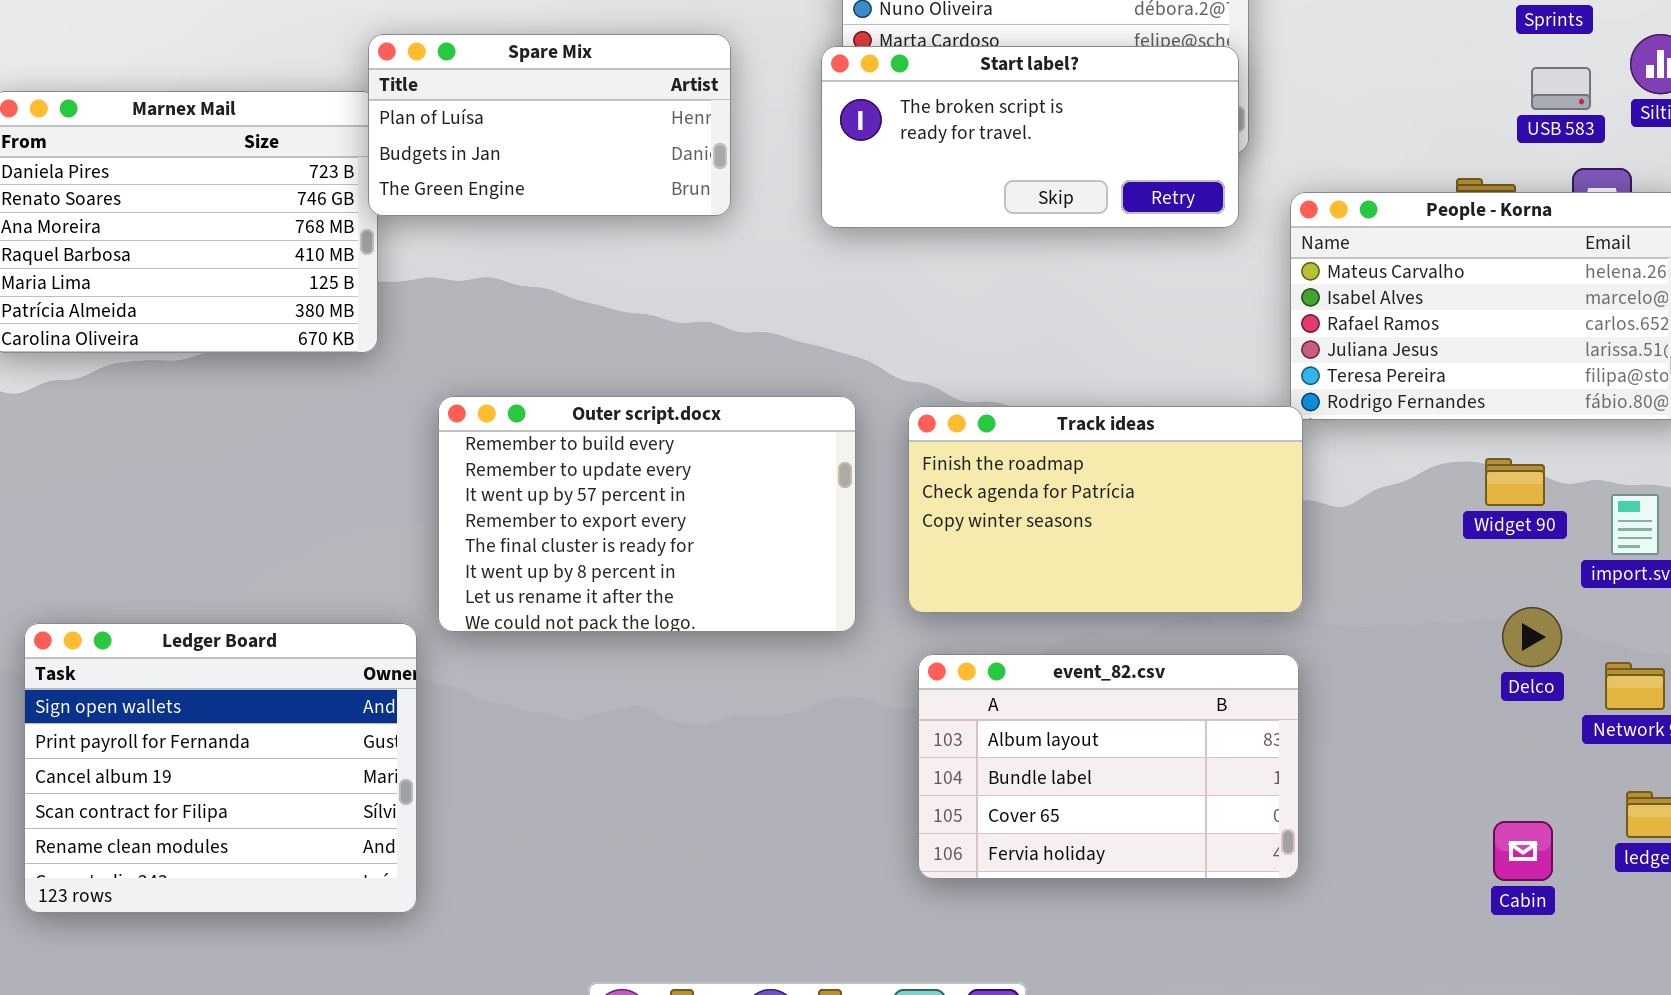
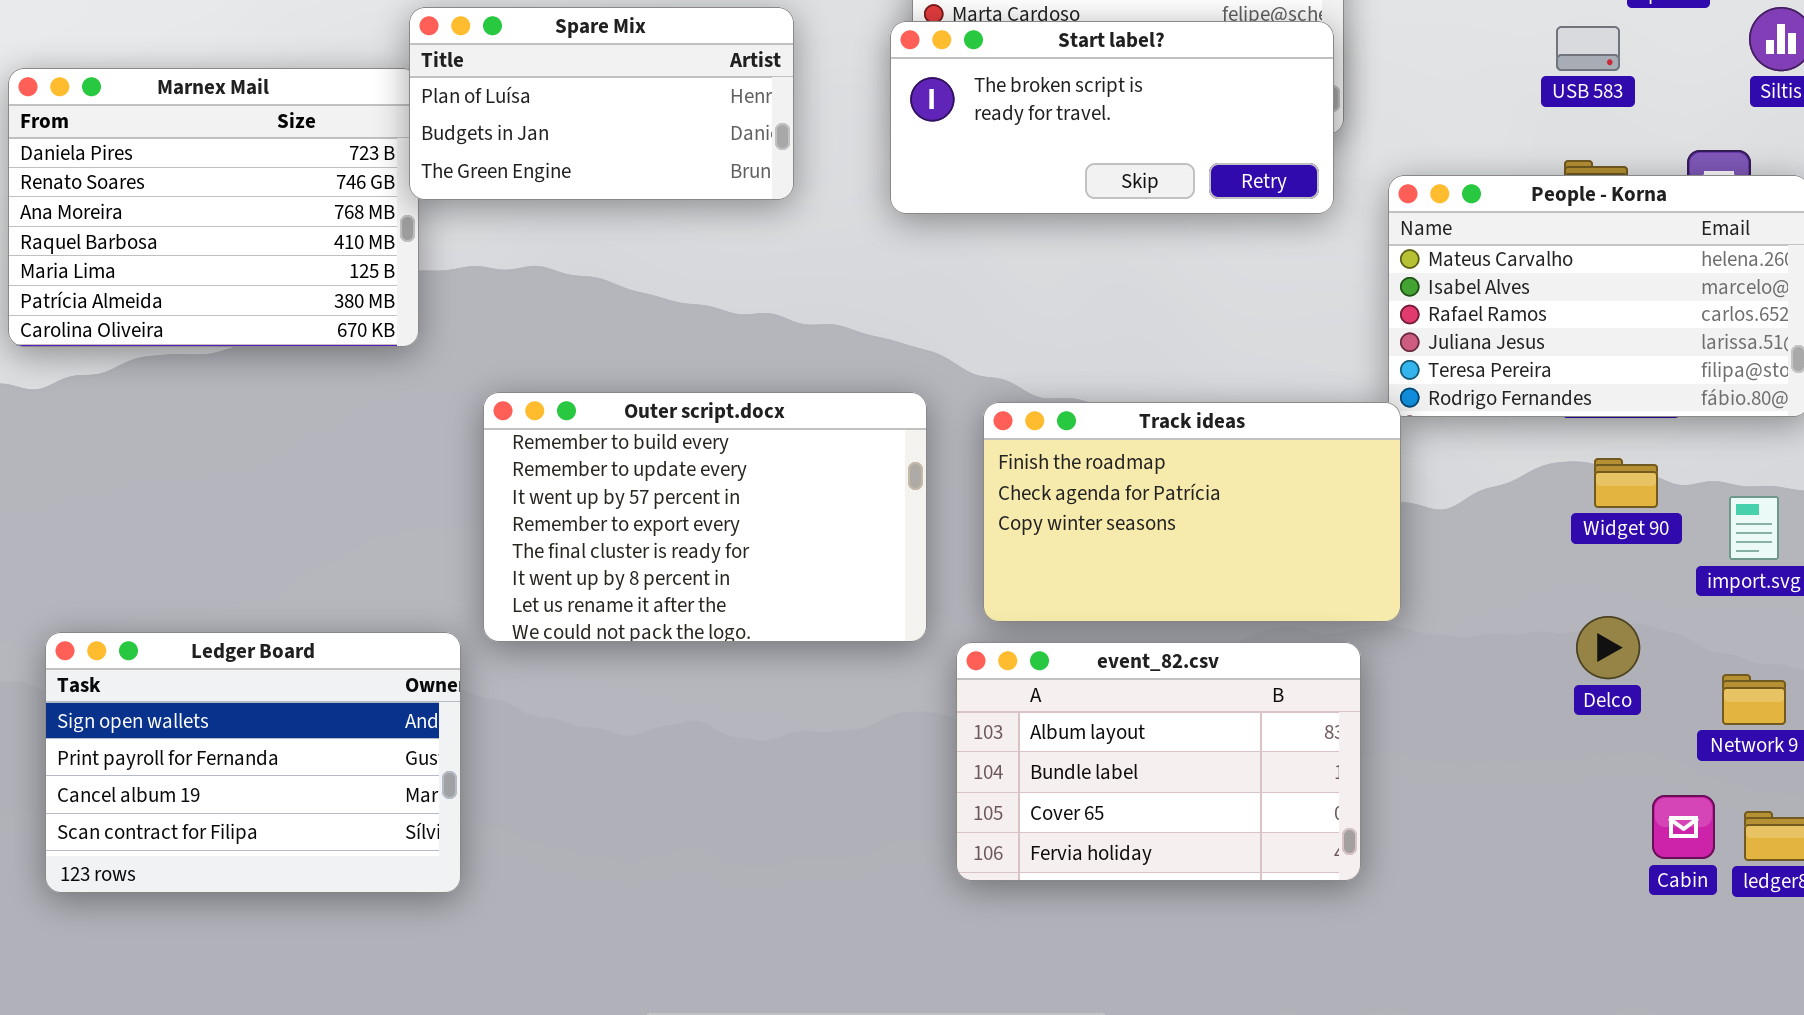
USB 583: [1531,67,1591,110] -> [1556,26,1620,71], moved
Delco: [1502,607,1562,667] -> [1576,616,1640,679], moved
Ledger Board: [24,623,417,913] -> [45,632,461,893], resized
event_82.csv: [918,654,1299,879] -> [956,642,1361,881], moved
Cabin: [1493,821,1553,881] -> [1652,795,1715,859], moved

